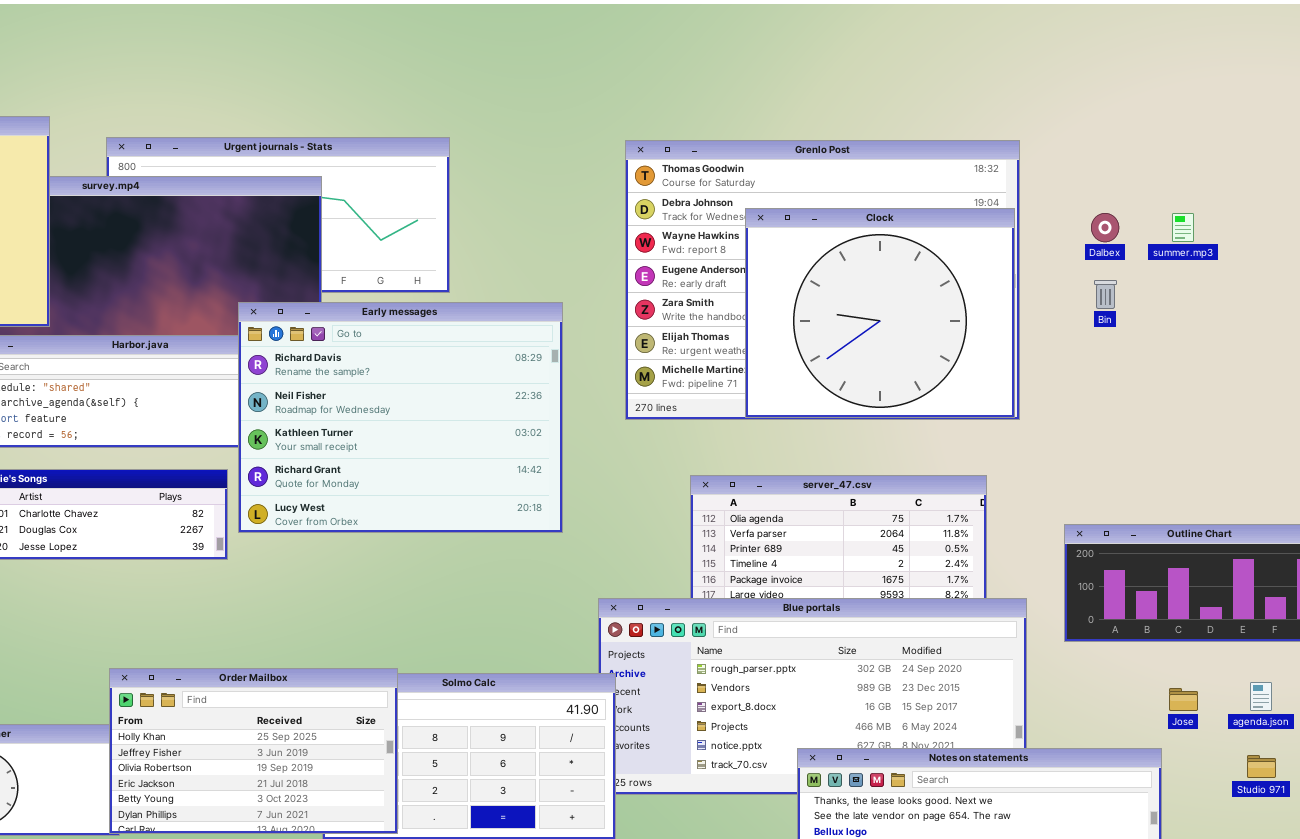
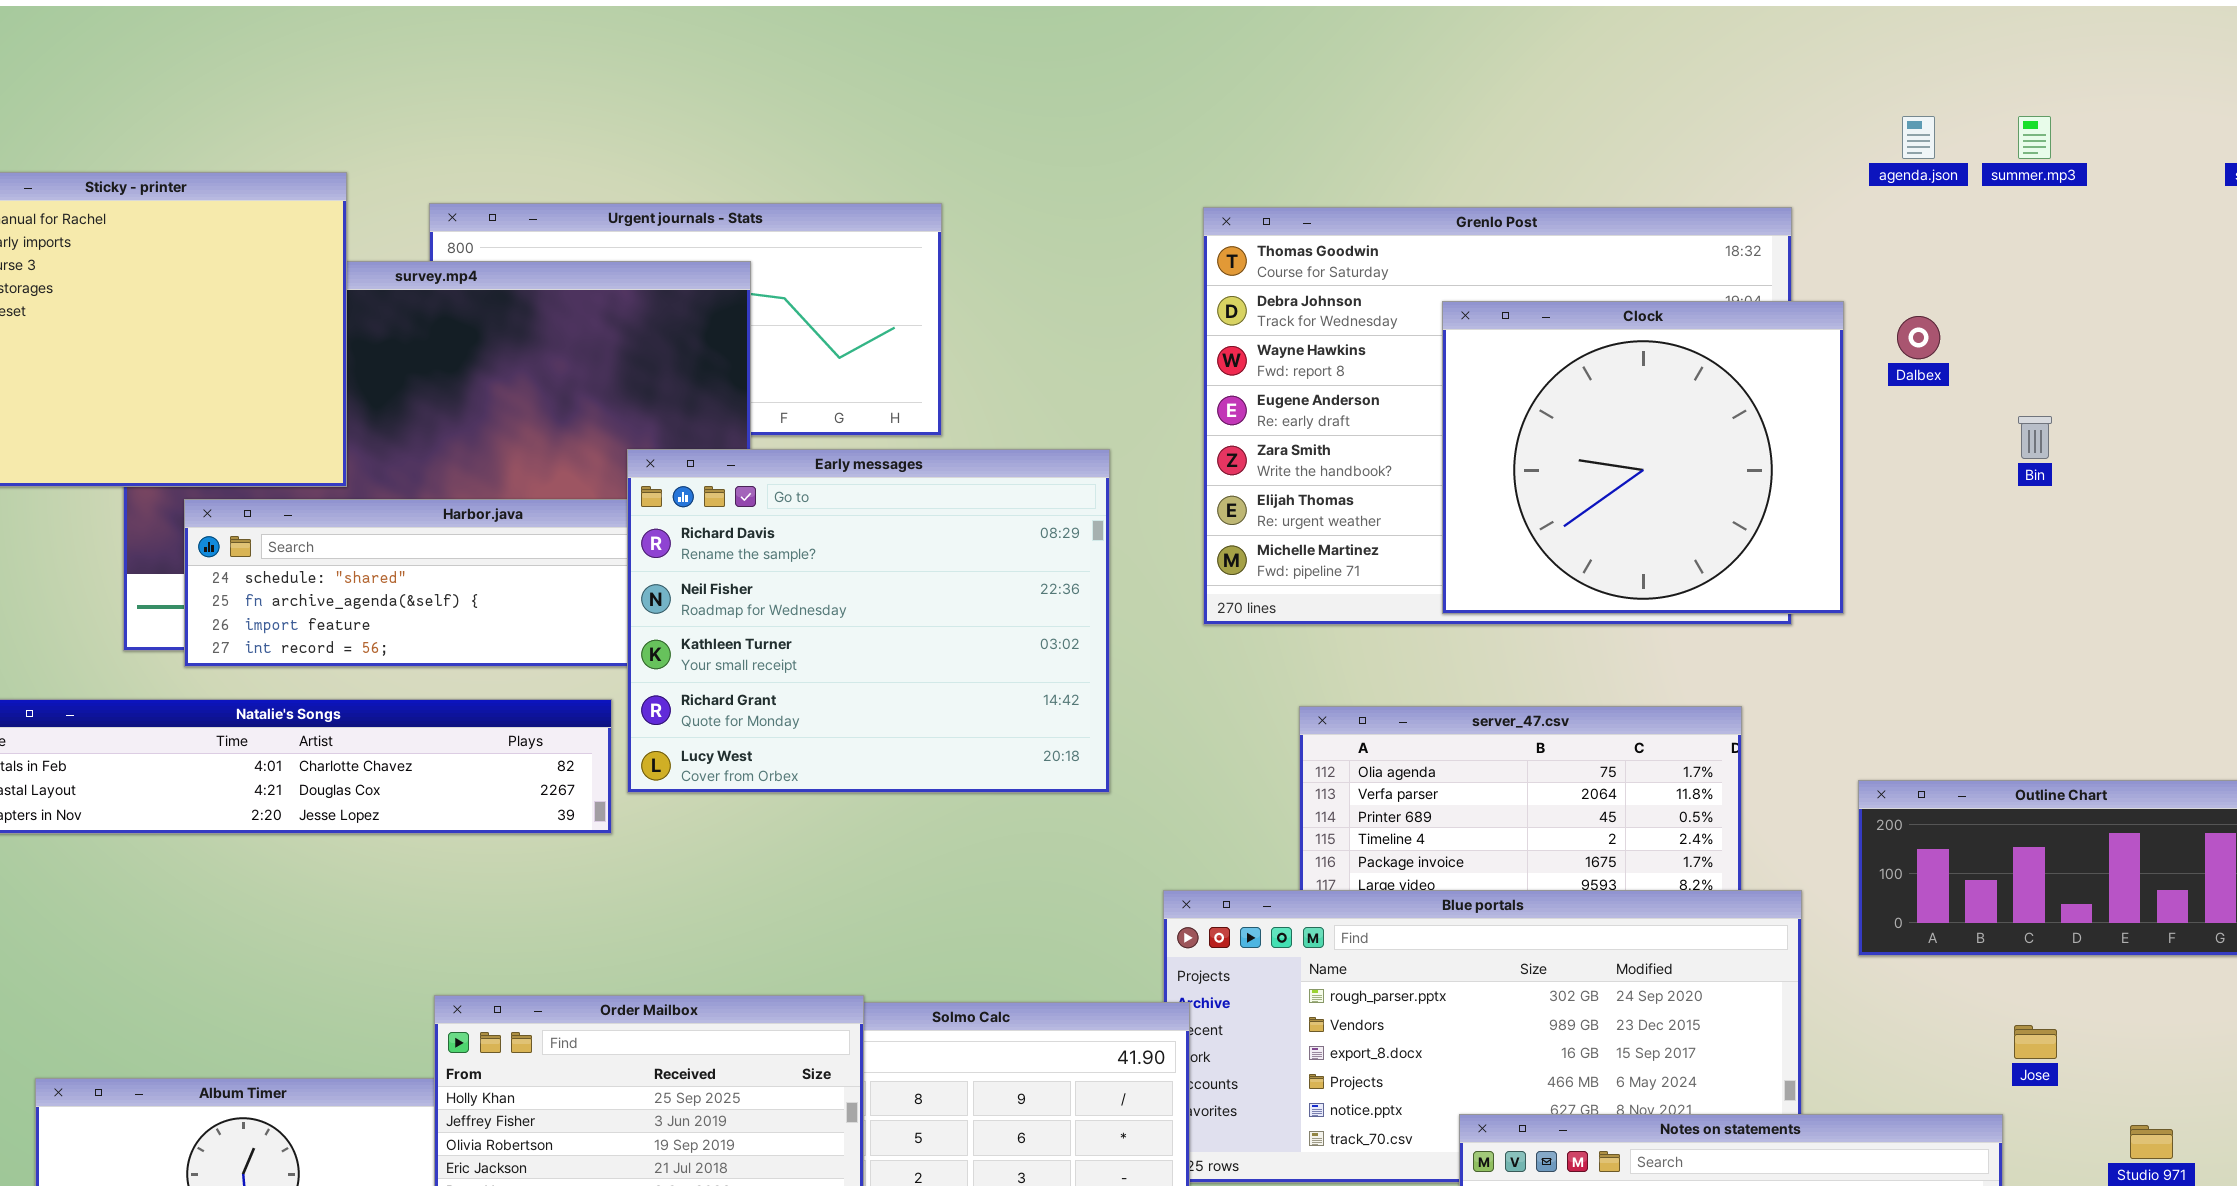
Clock: [745,208,1015,418] -> [1442,301,1844,614], moved
summer.mp3: [1172,213,1194,242] -> [2018,116,2051,159], moved
Bin: [1094,280,1117,309] -> [2018,416,2052,459], moved
agenda.json: [1250,682,1272,711] -> [1902,116,1935,159], moved

